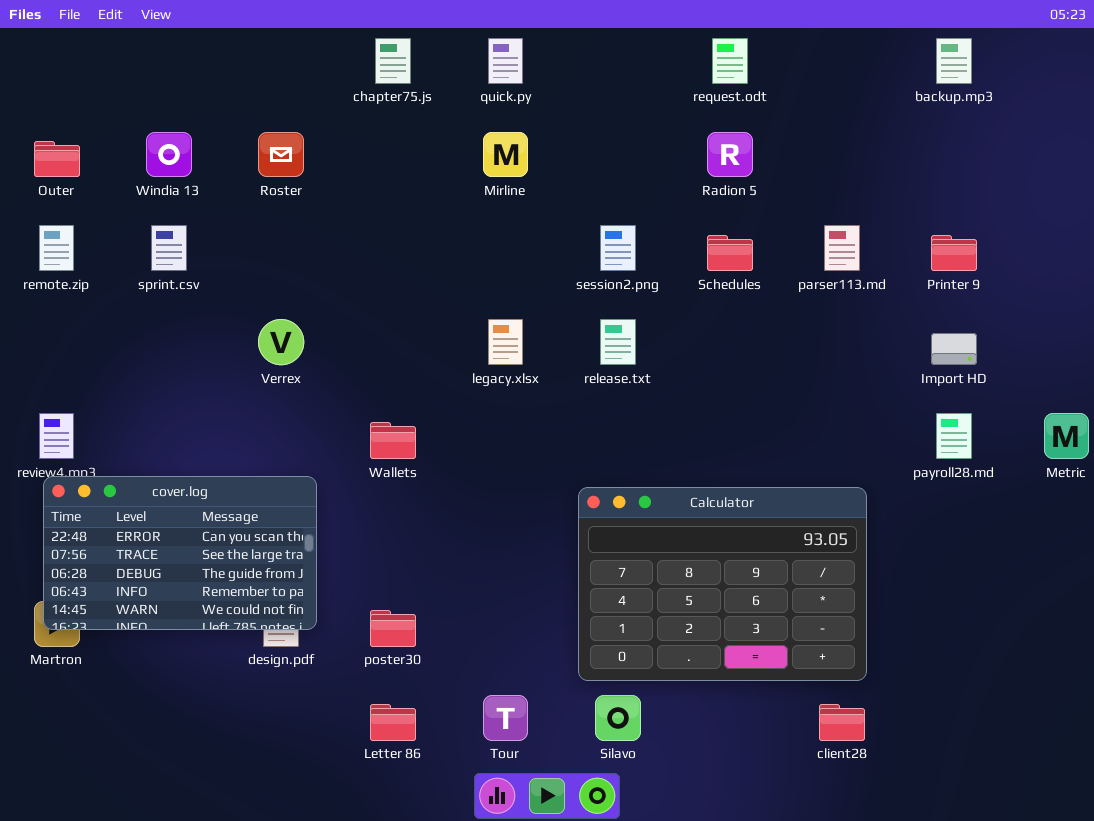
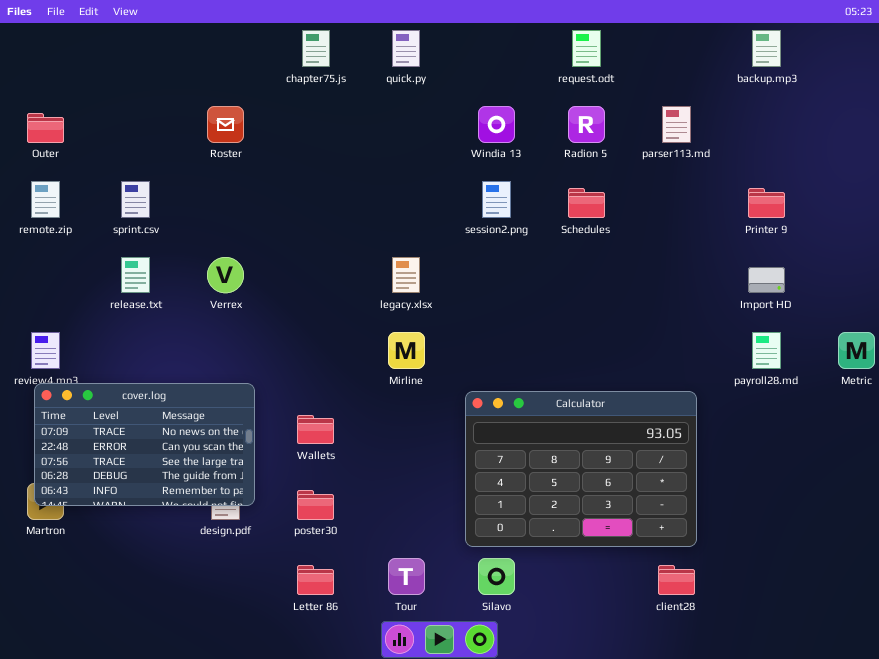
Windia 13: [146,132,192,177] -> [478,106,515,143], moved
Mirline: [483,132,528,177] -> [388,332,425,369], moved
parser113.md: [824,225,860,271] -> [662,106,691,143], moved
release.txt: [600,319,636,365] -> [121,257,150,293], moved
Wallets: [370,422,416,459] -> [297,415,334,444], moved
cover.log: [43,476,317,630] -> [34,383,255,506], scrolled up 1 row

